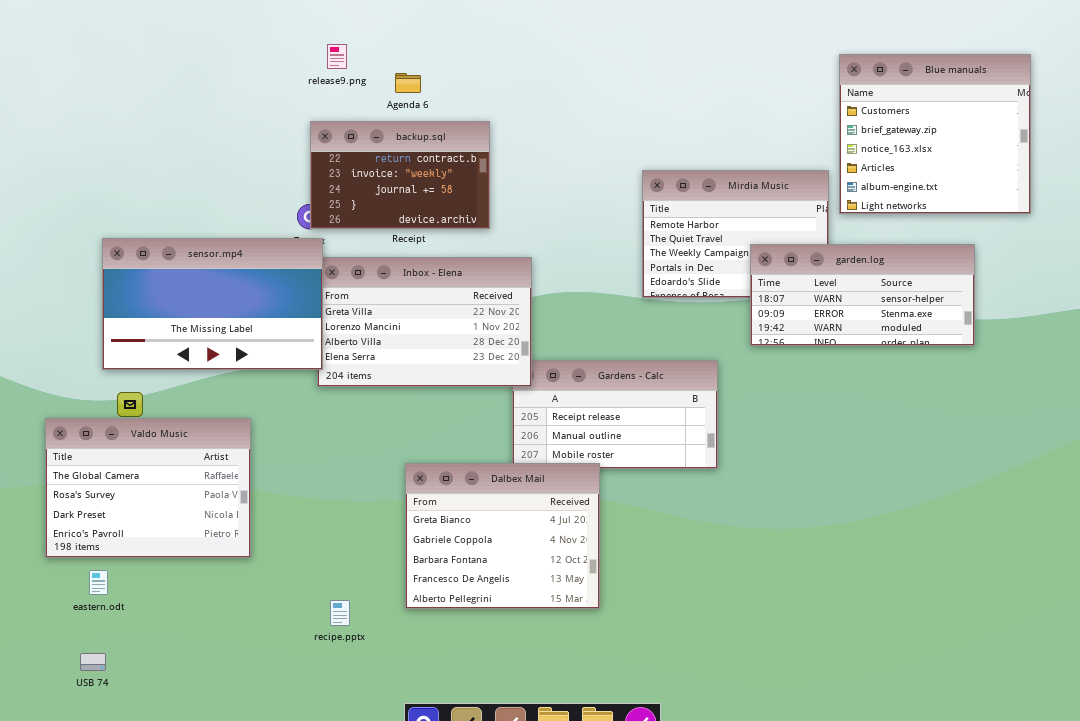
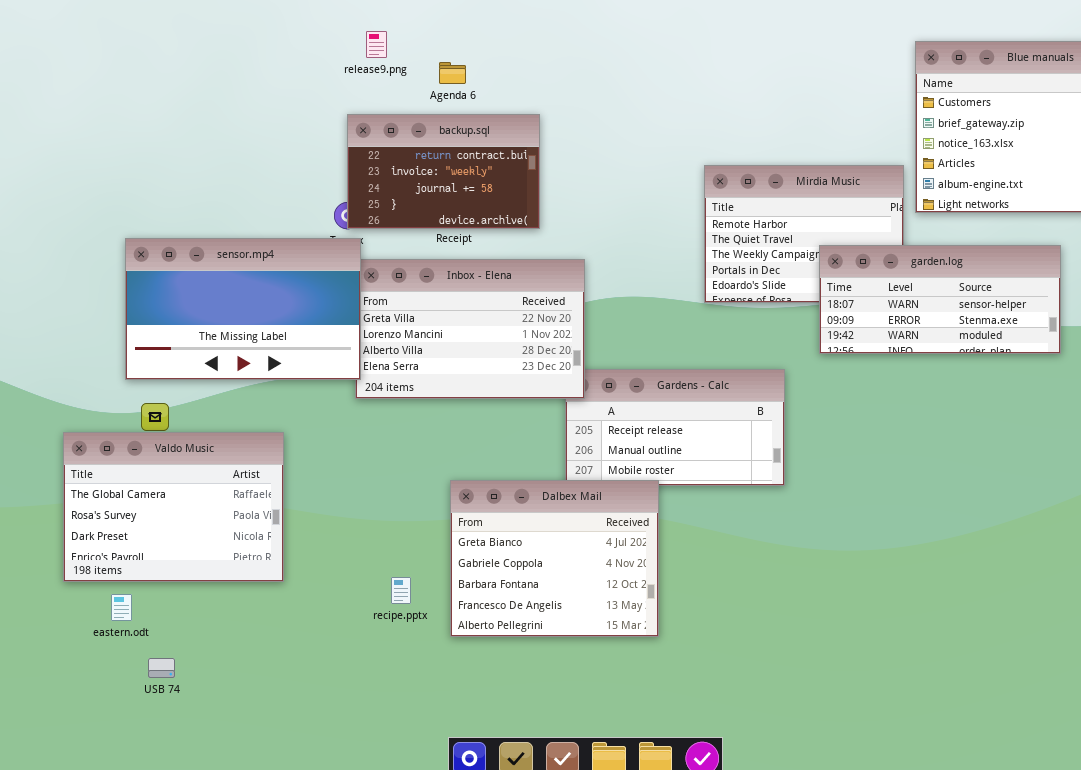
recipe.pptx: [330,600,350,626] -> [391,577,411,604], moved
USB 74: [80,653,106,671] -> [148,658,175,678], moved

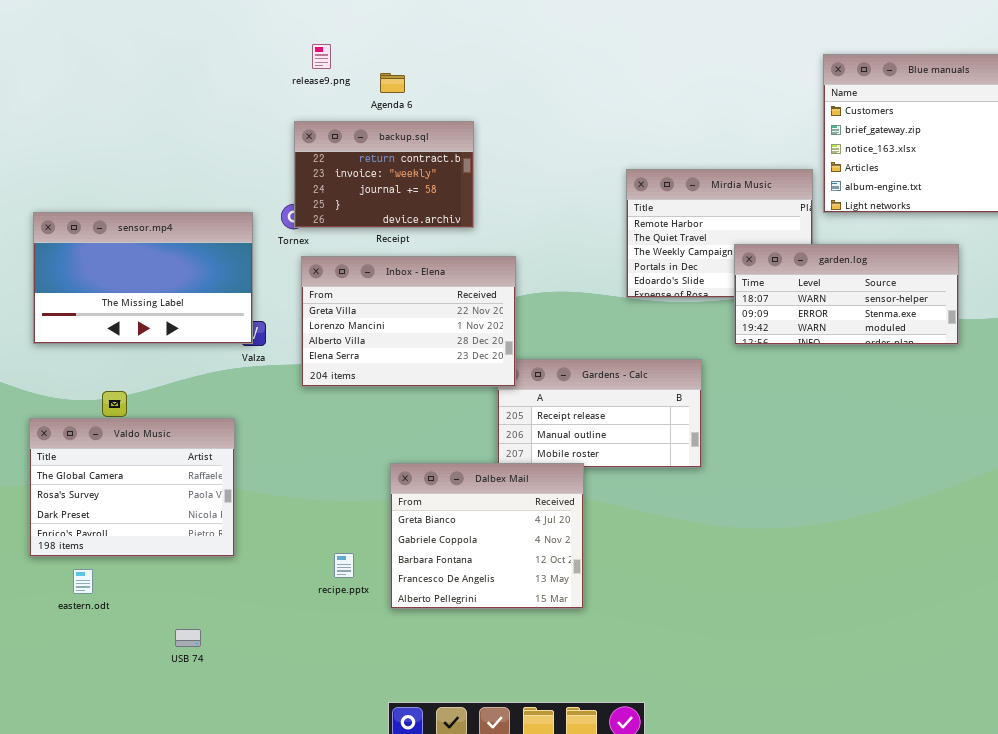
sensor.mp4: [125,238,361,380] -> [33,212,253,344], moved
USB 74: [148,658,175,678] -> [175,629,201,647], moved

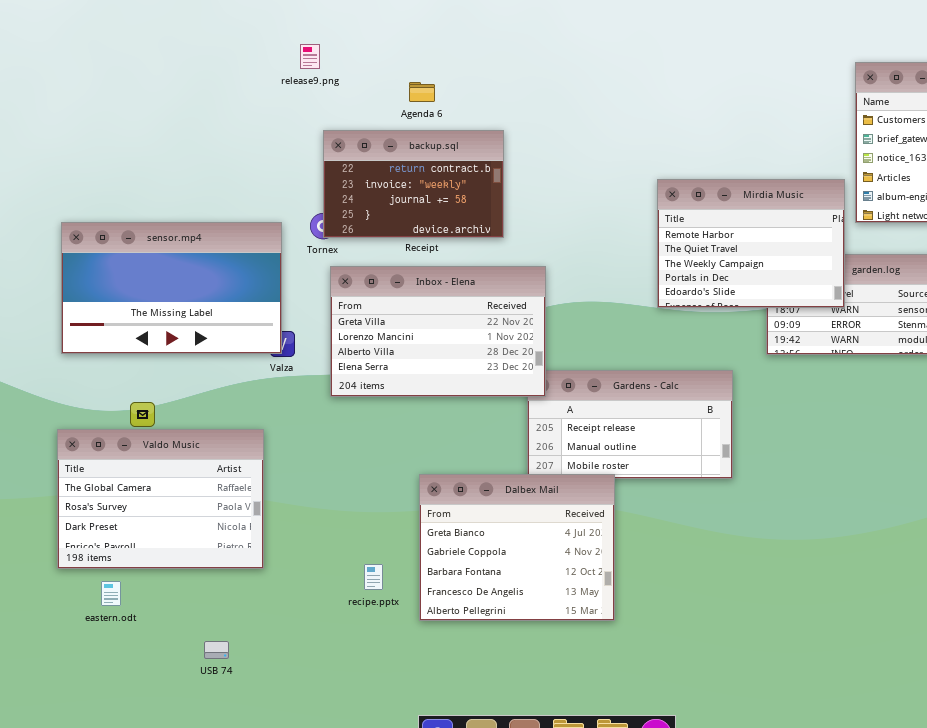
release9.png: [312,44,331,69] -> [300,44,320,69], moved
Mirdia Music: [626,169,813,298] -> [657,179,845,308], raised

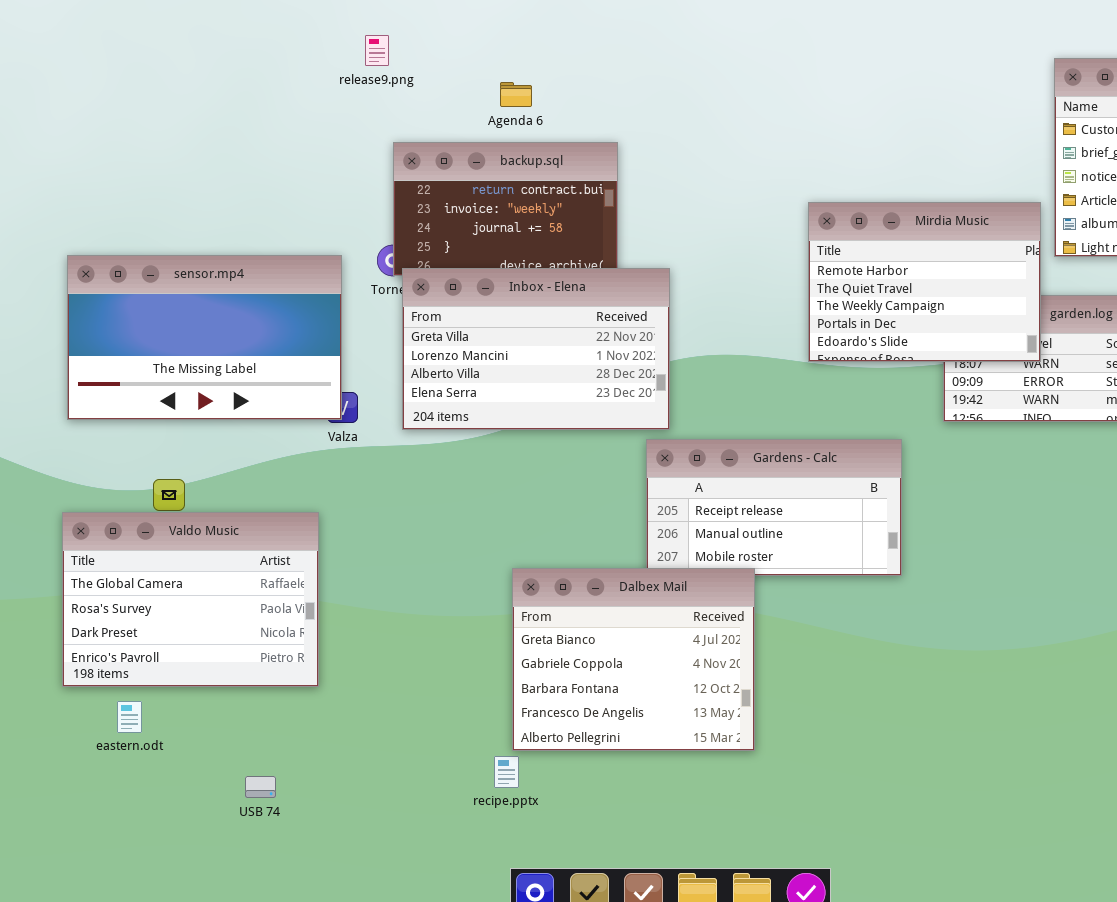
Inbox - Elena: [330,266,546,397] -> [402,268,670,430], moved
recipe.pptx: [364,564,383,590] -> [494,756,519,788], moved

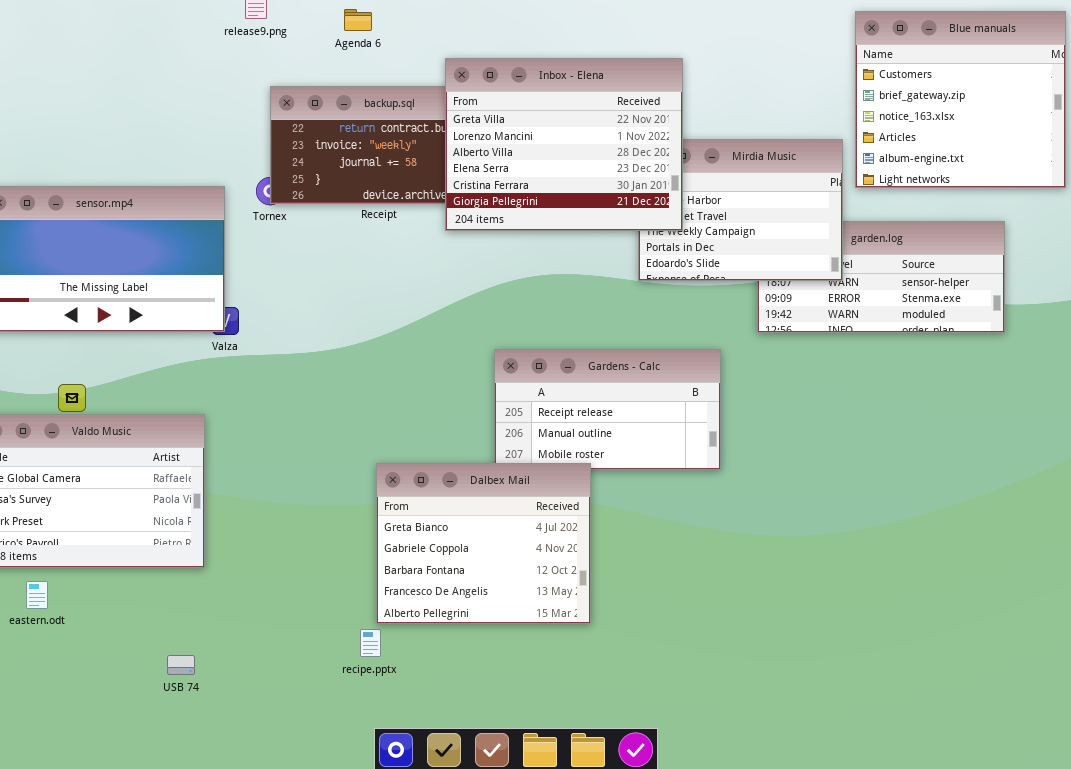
Agenda 6: [500,82,532,107] -> [344,9,372,31], moved
Inbox - Elena: [402,268,670,430] -> [445,58,683,231], moved, resized
USB 74: [245,776,276,798] -> [167,655,195,675], moved

